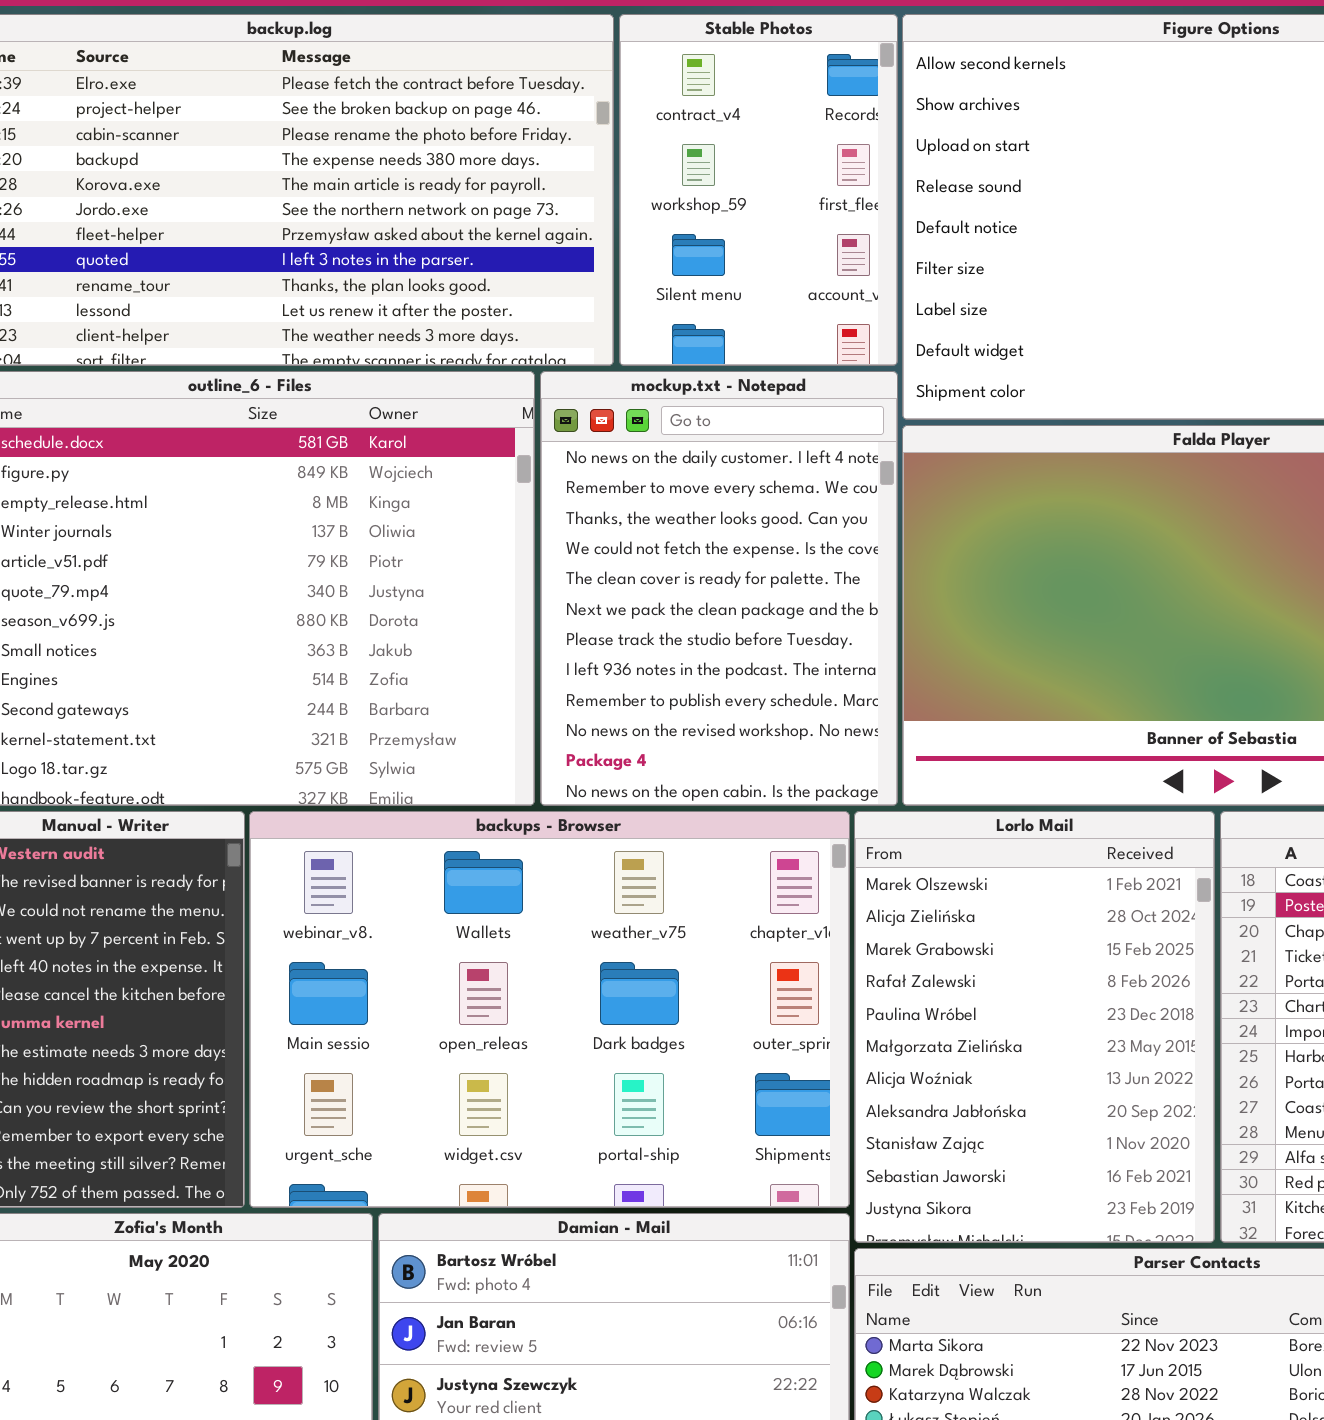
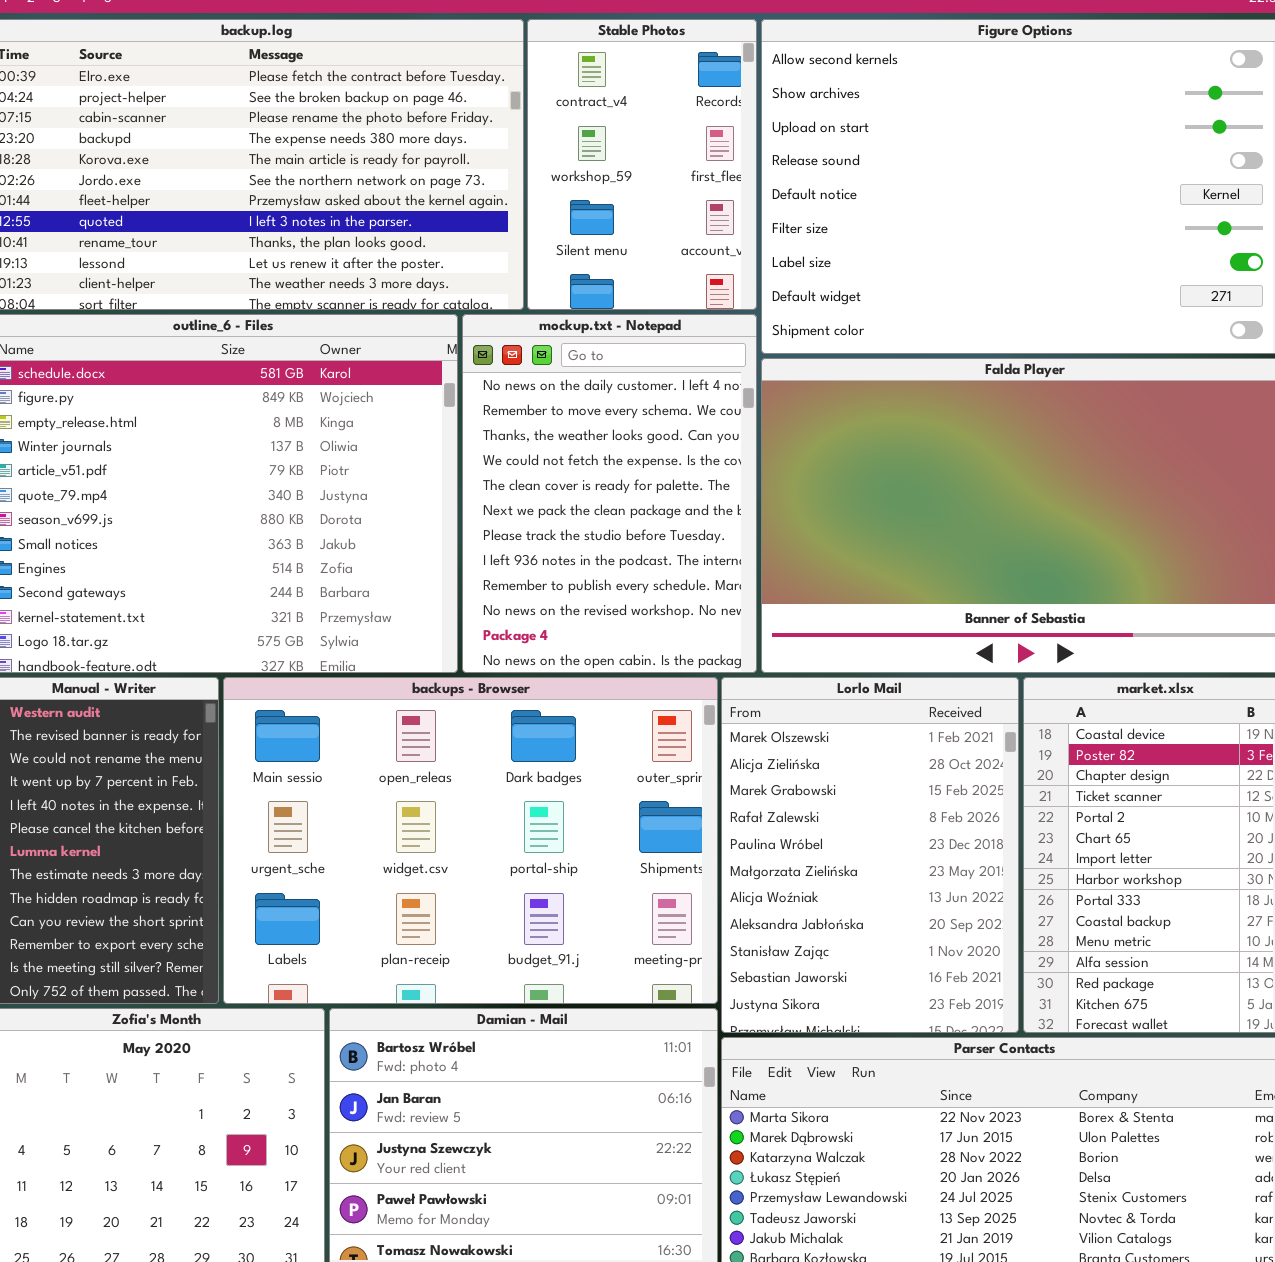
backups - Browser: [249,811,850,1208] -> [223,677,718,1004], scrolled down 1 row

